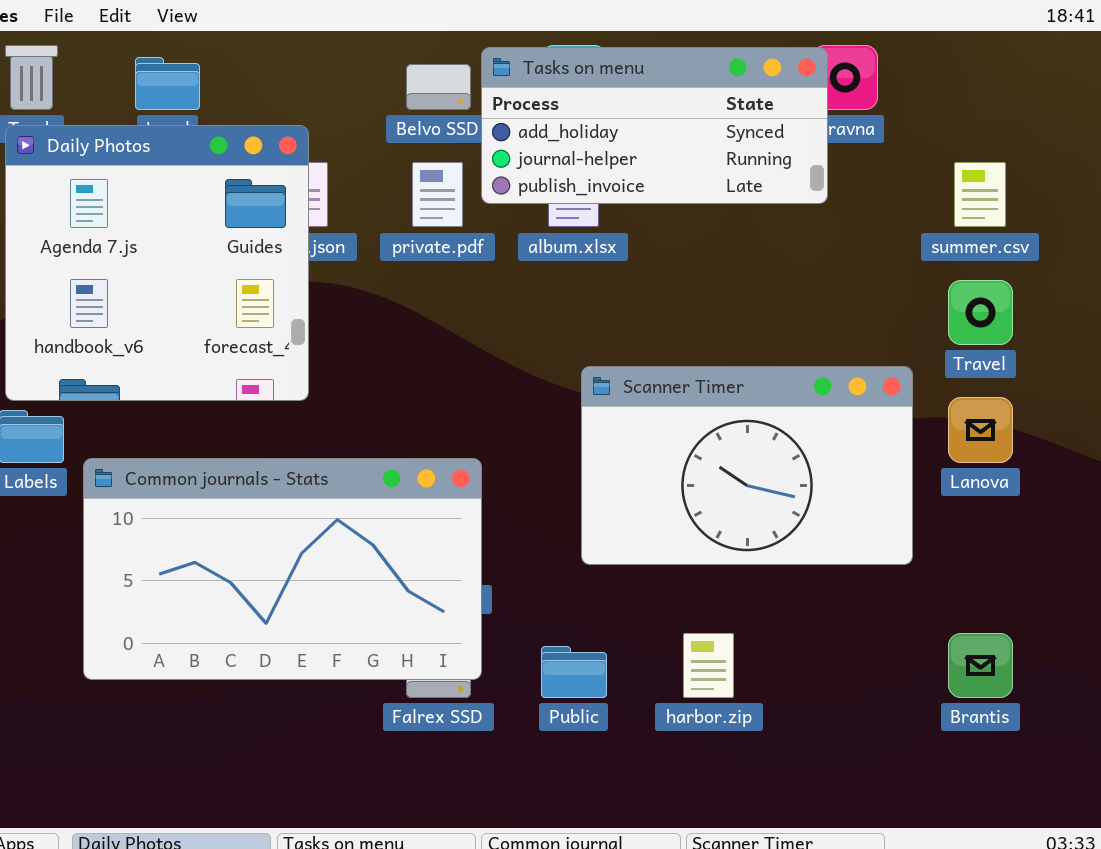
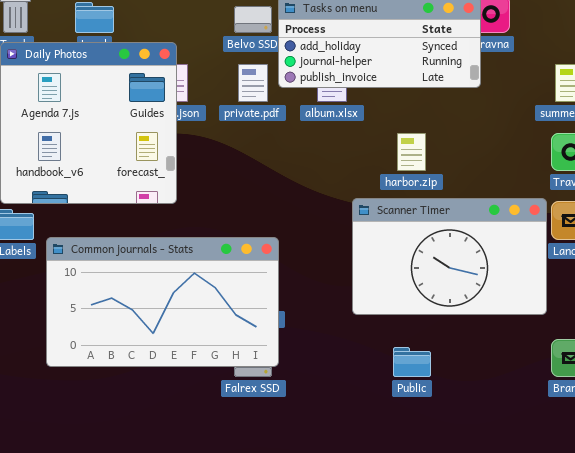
Scanner Timer: [581,366,913,565] -> [352,198,547,315], moved
harbor.zip: [683,633,734,698] -> [397,133,426,171], moved
Public: [541,646,607,698] -> [393,347,431,377], moved

